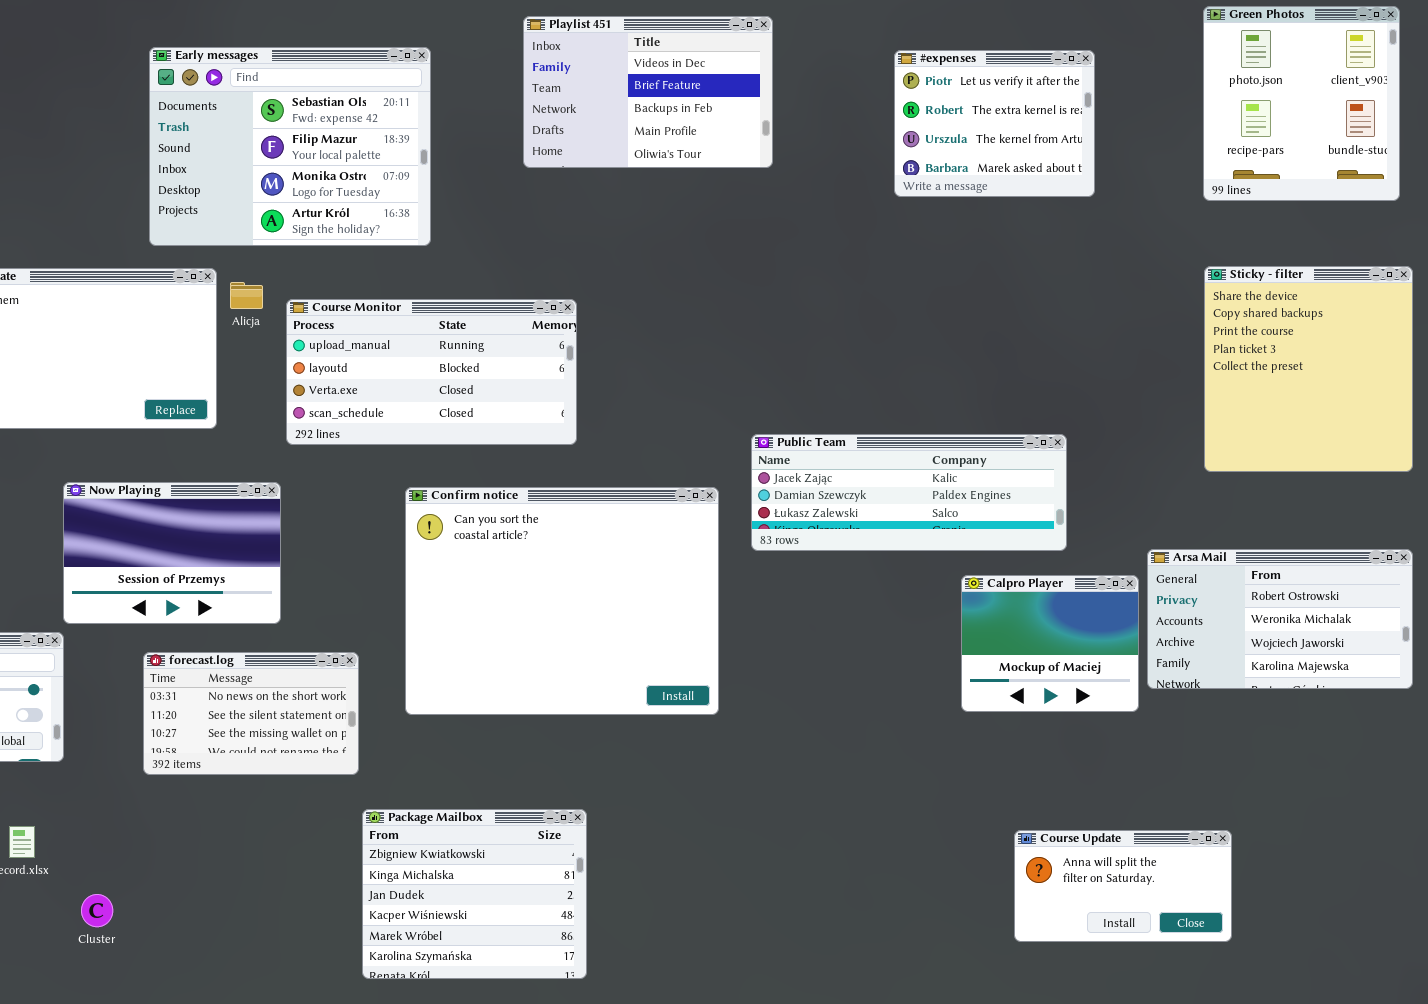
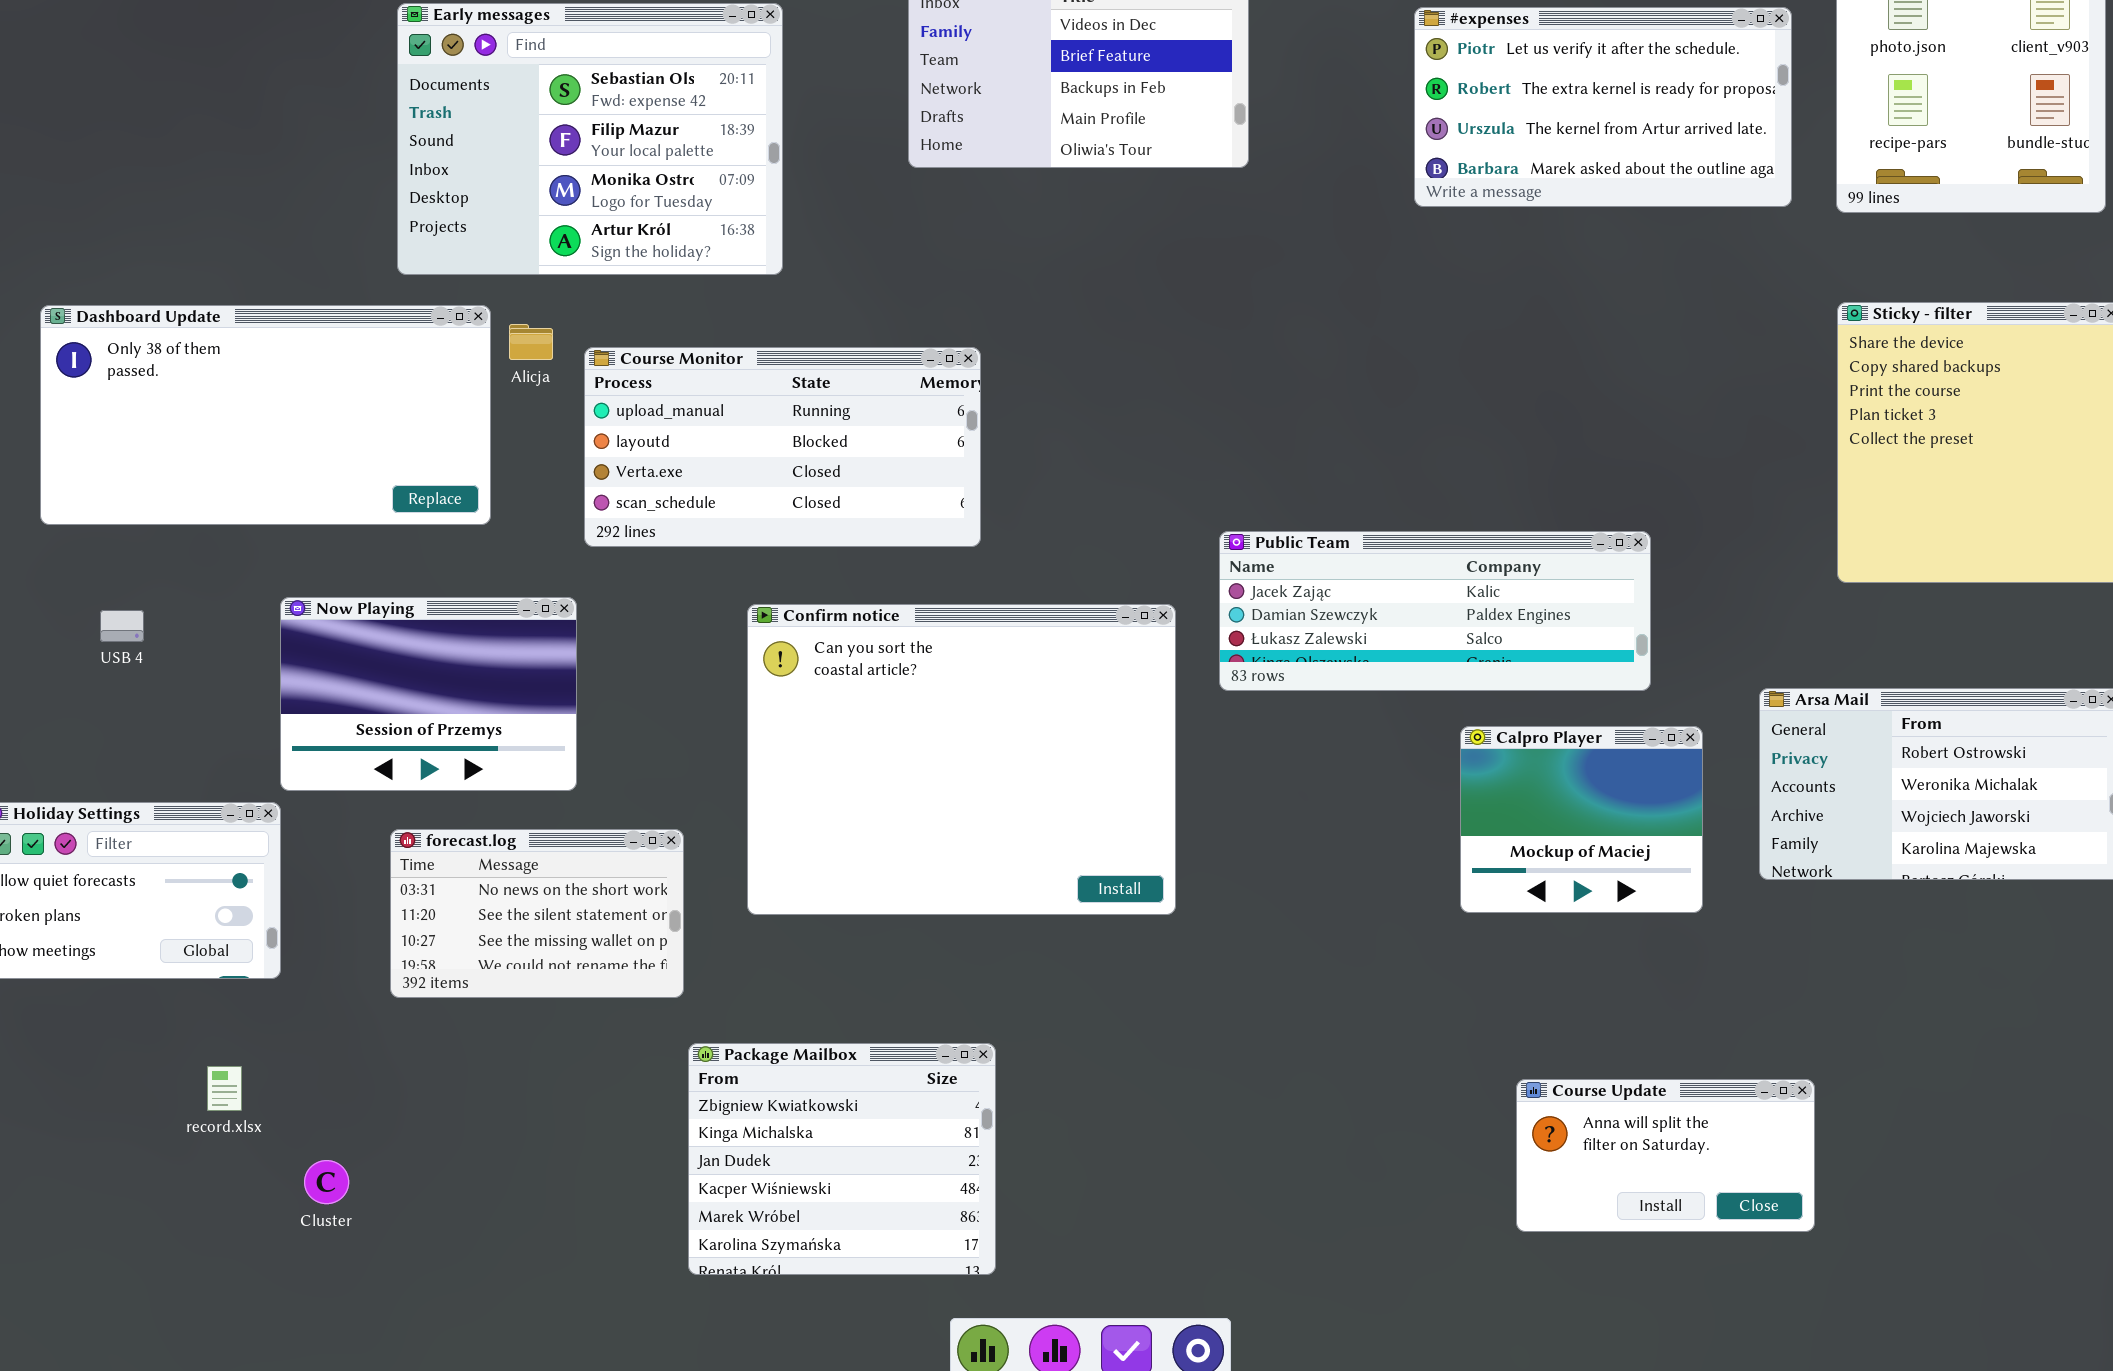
#expenses: [894,50,1095,197] -> [1414,7,1792,207], resized
Calpro Player: [961,575,1139,712] -> [1460,726,1703,913], moved
Course Update: [1014,830,1232,942] -> [1516,1079,1815,1232], moved

